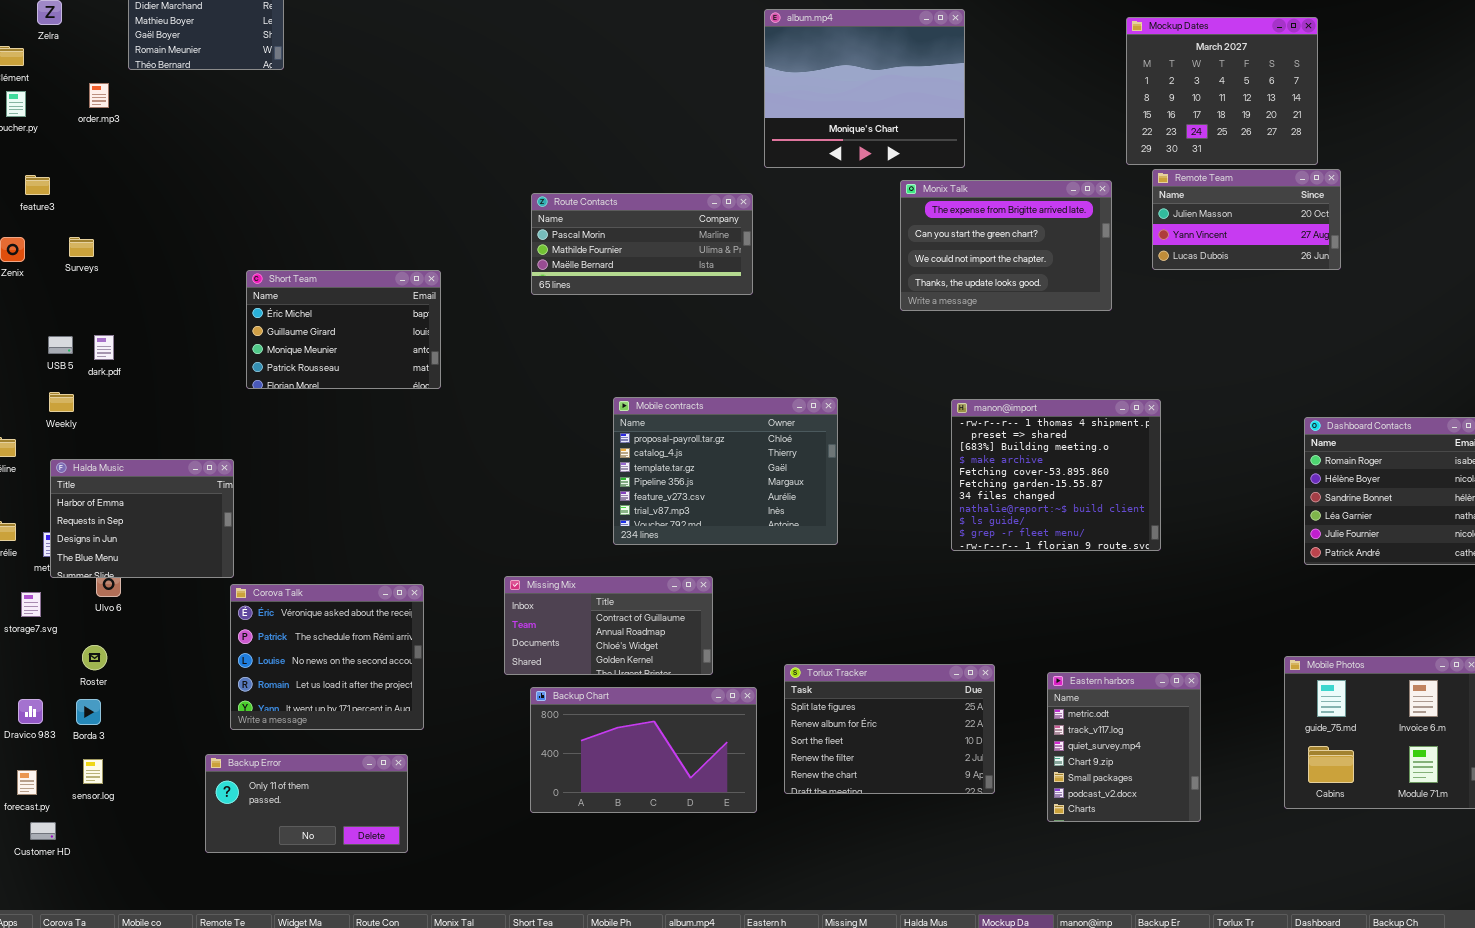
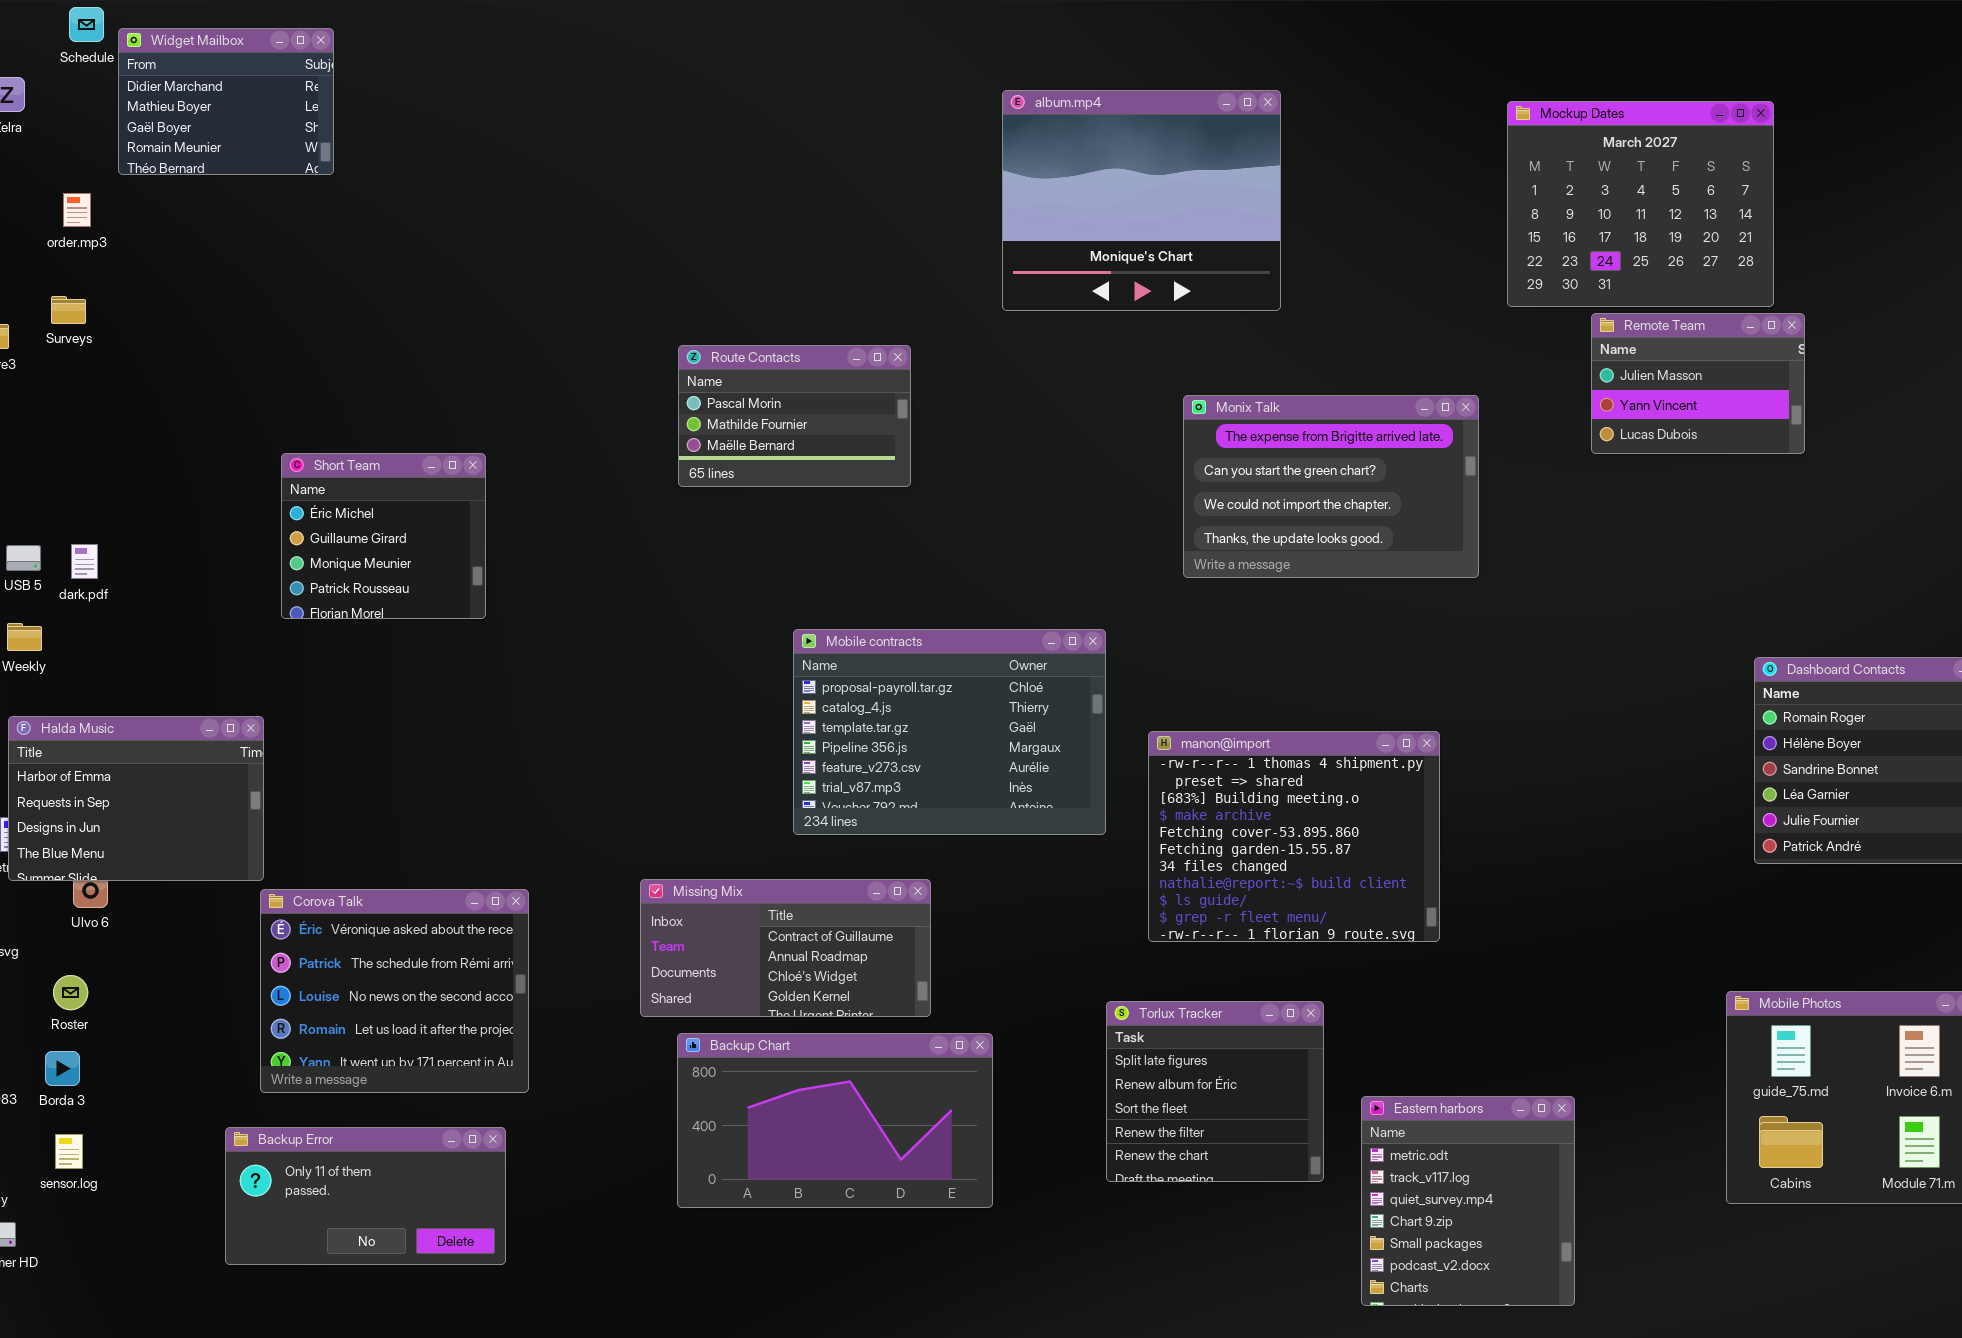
Remote Team: [1152,169,1341,270] -> [1591,313,1805,454], resized
Monix Talk: [900,180,1112,311] -> [1183,395,1479,578], moved
Route Contacts: [531,193,753,295] -> [678,345,911,487], resized
Surveys: [69,237,94,257] -> [51,296,86,324], moved
Short Team: [246,270,441,389] -> [281,453,486,619], resized
manon@import: [951,399,1161,551] -> [1148,731,1440,942], moved
Torlux Tracker: [784,664,995,794] -> [1106,1001,1324,1182], resized
Eastern harbors: [1047,672,1201,822] -> [1361,1096,1575,1306], moved

